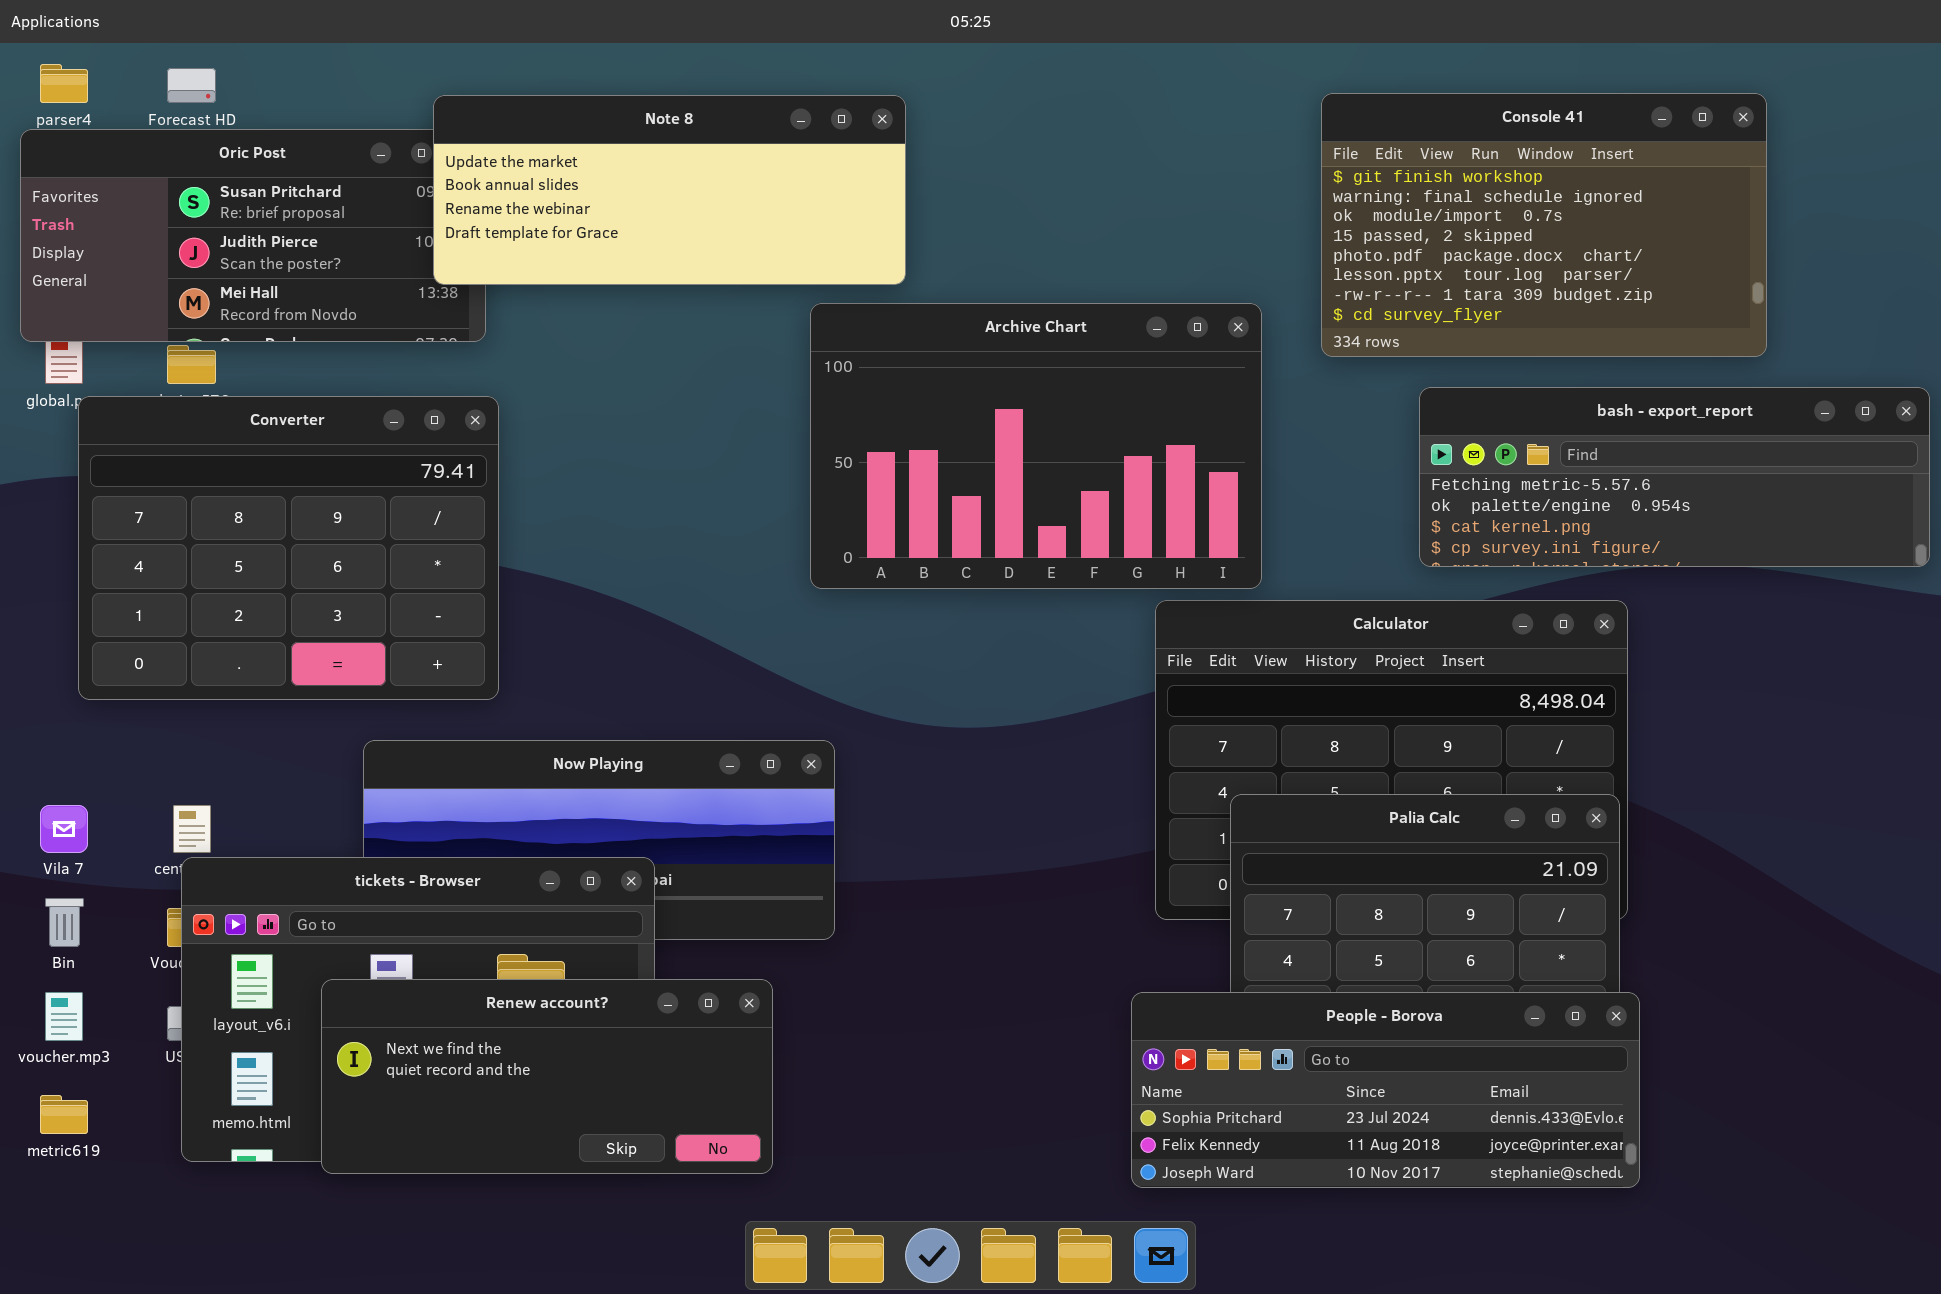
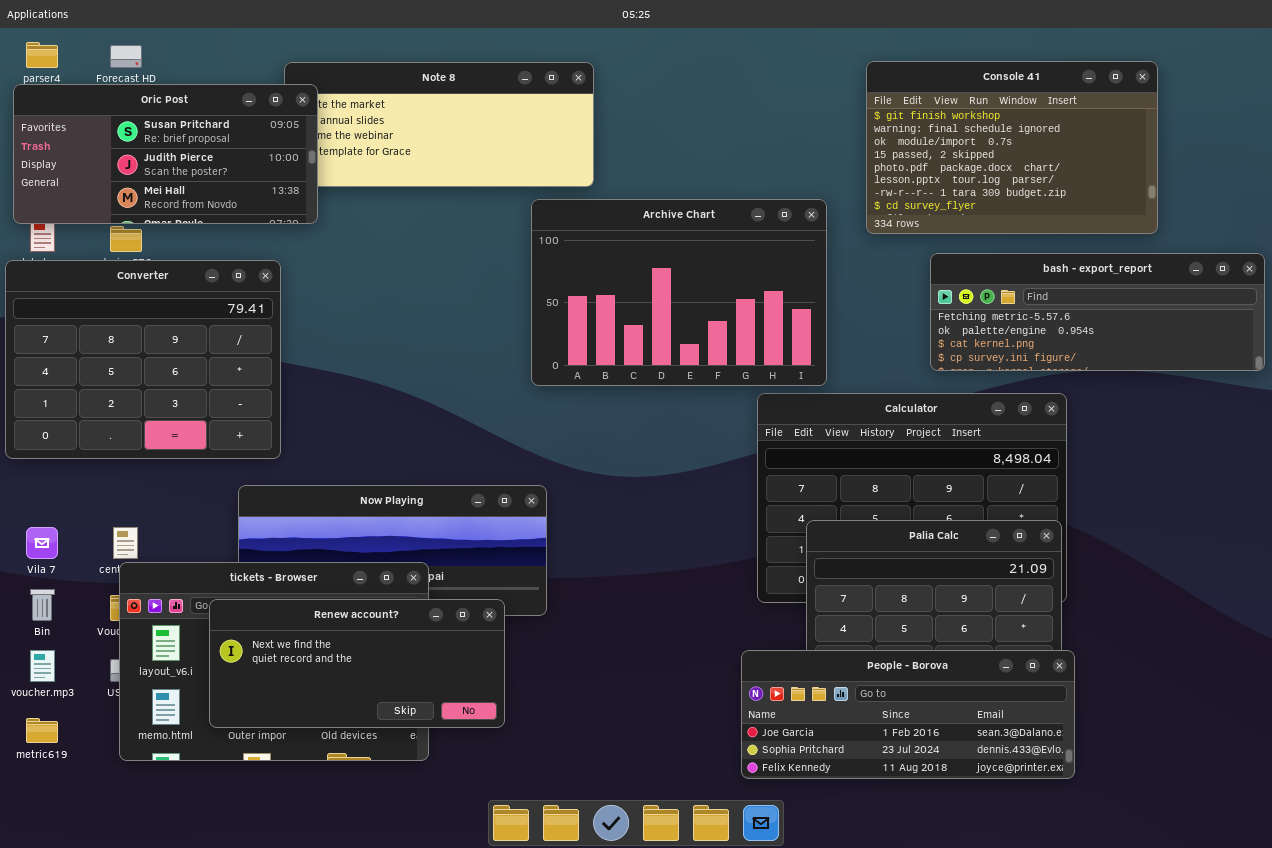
Oric Post: [20,129,486,342] -> [13,84,318,224], raised
Converter: [78,396,499,700] -> [5,260,281,459], moved
Renew account?: [321,979,773,1174] -> [209,599,505,728], moved
People - Borova: [1131,992,1640,1188] -> [741,650,1075,779], scrolled up 1 row

